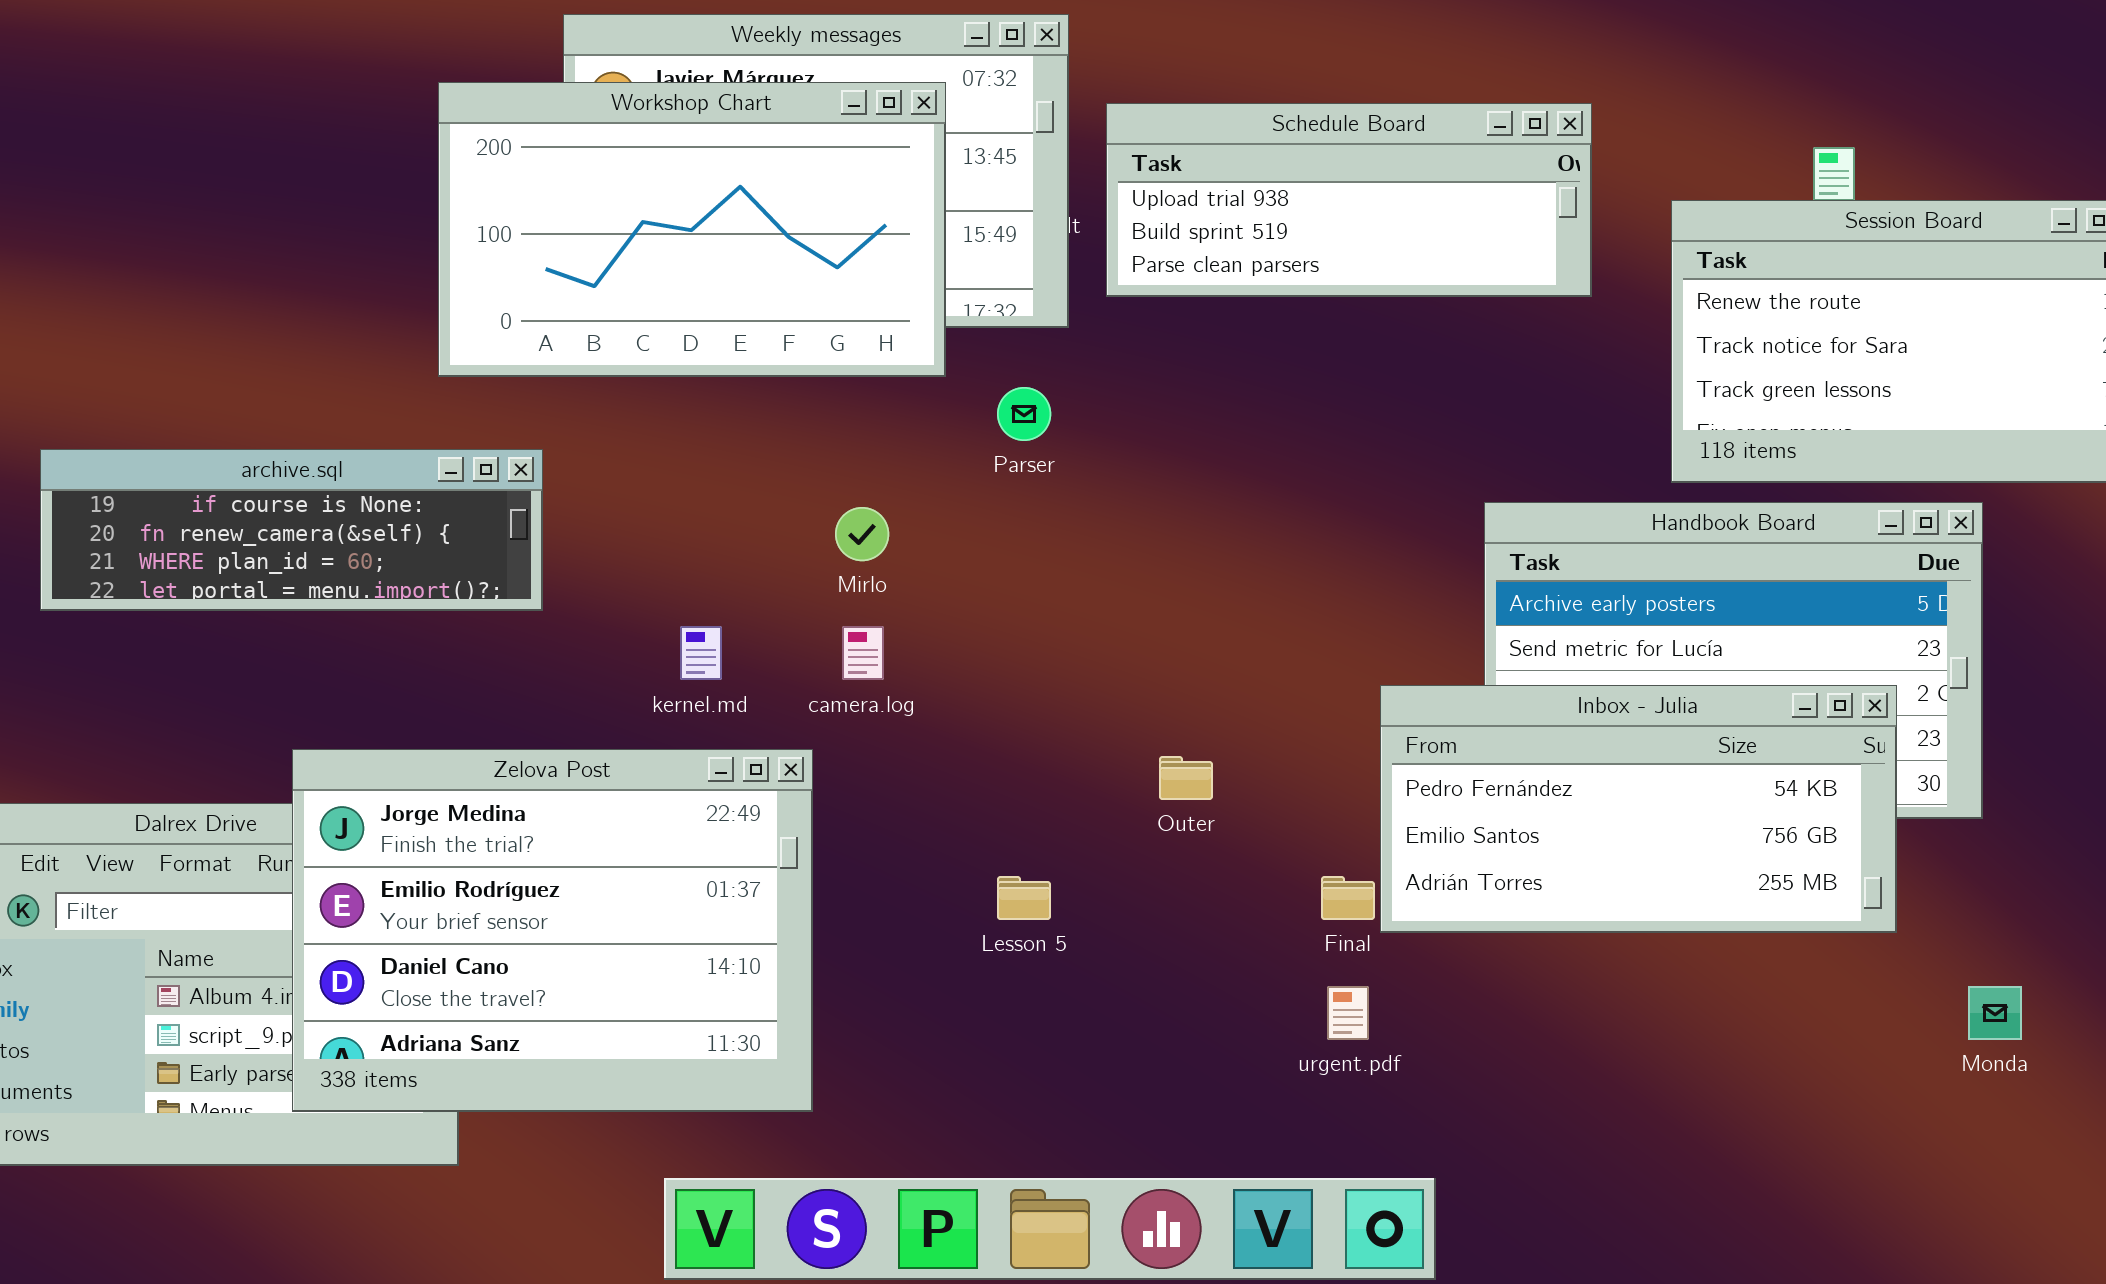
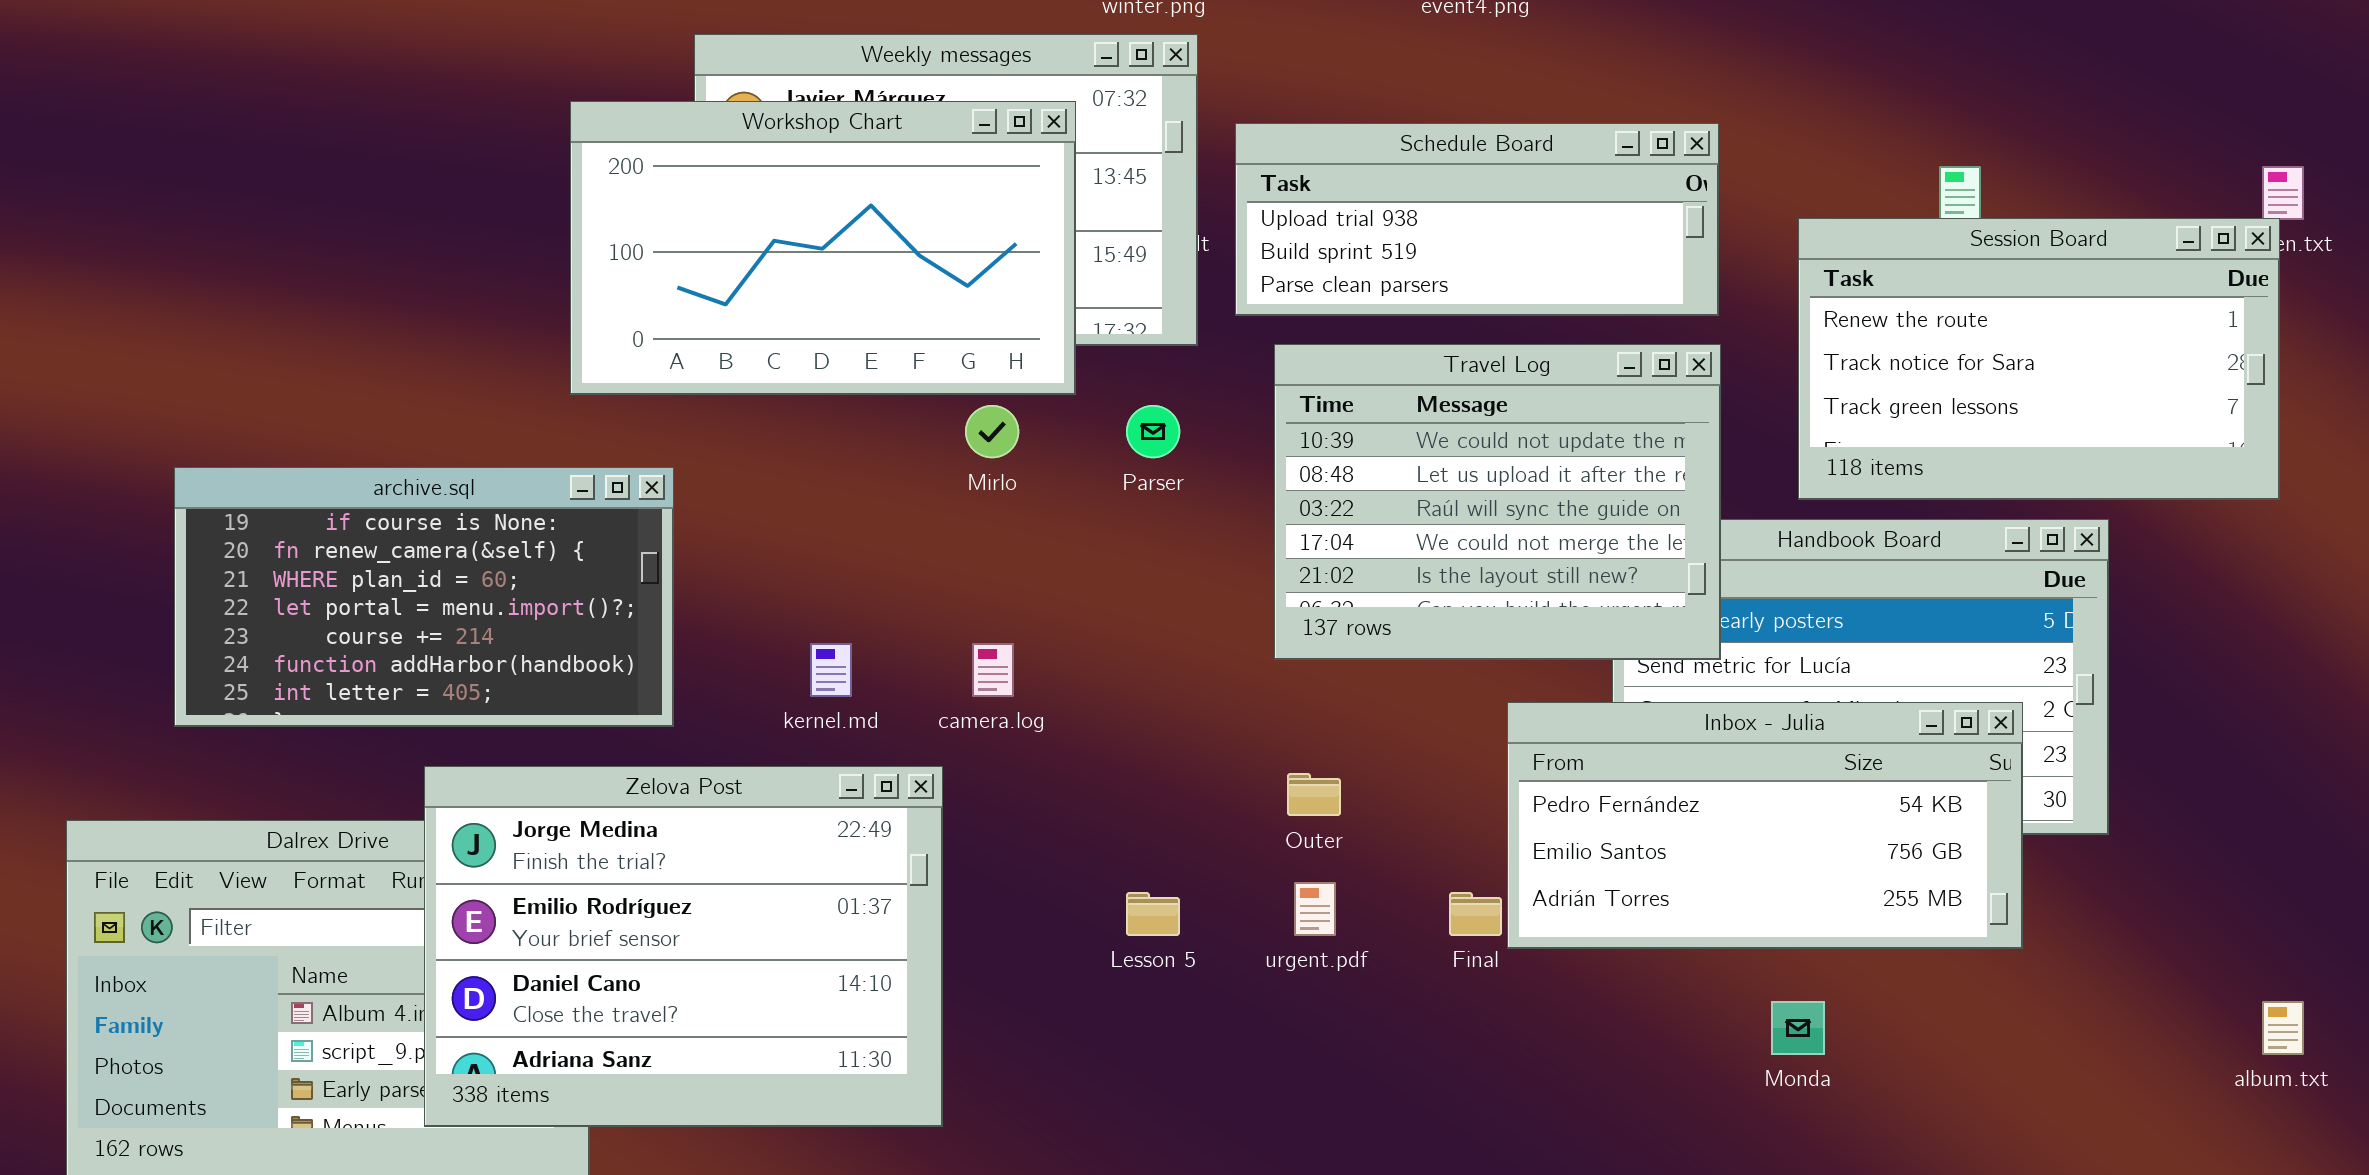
Travel Log: none -> [1274,344,1721,660], opened
archive.sql: [40,449,543,611] -> [174,467,674,727], resized
Mirlo: [835,507,889,561] -> [965,405,1019,458], moved
urgent.pdf: [1327,986,1369,1040] -> [1294,882,1336,936], moved
Monda: [1968,986,2022,1040] -> [1771,1001,1825,1055], moved

